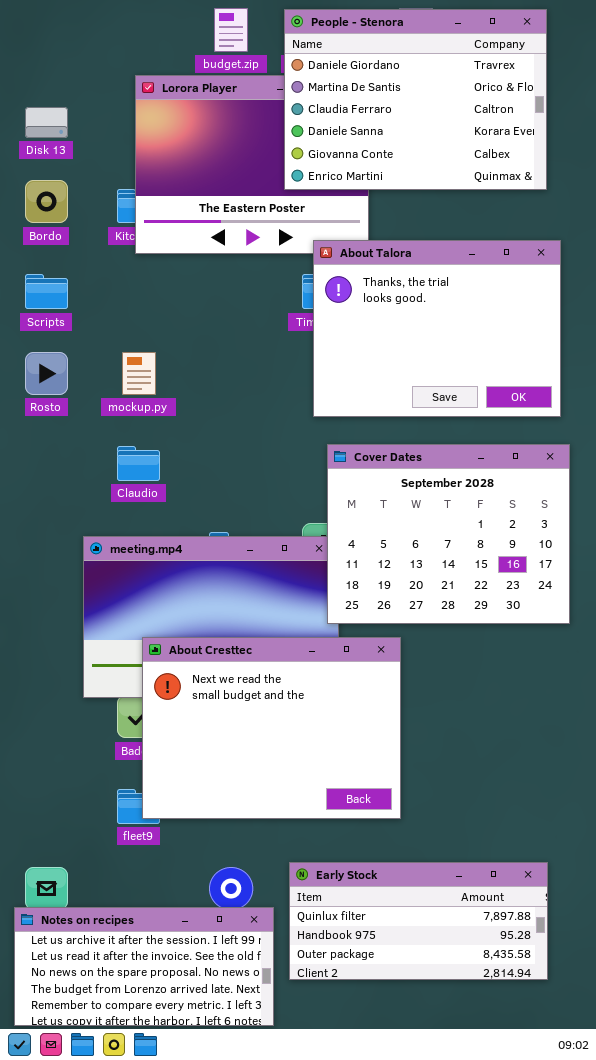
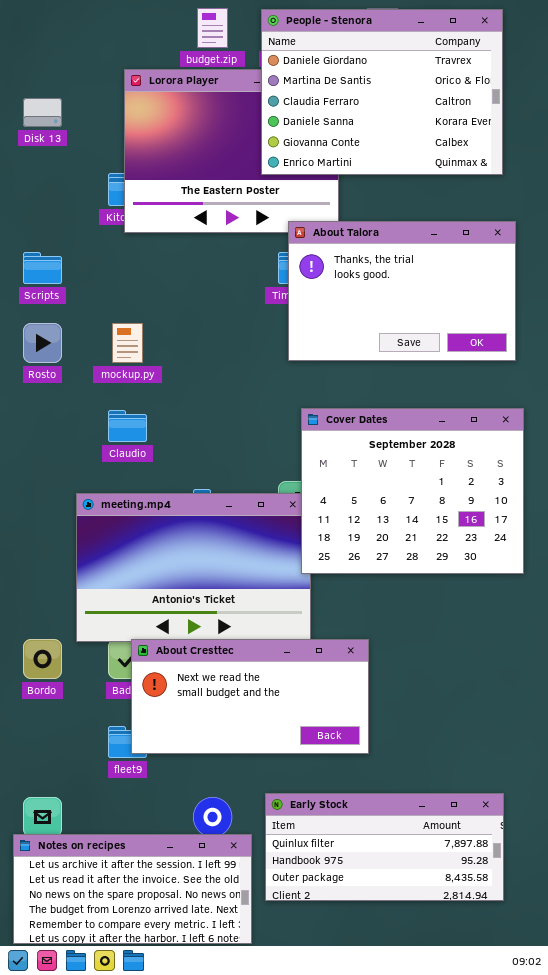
Bordo: [25,180,68,223] -> [23,639,62,679], moved
About Talora: [313,240,561,417] -> [288,221,516,361], resized
About Cresttec: [142,637,401,819] -> [131,639,369,754], resized

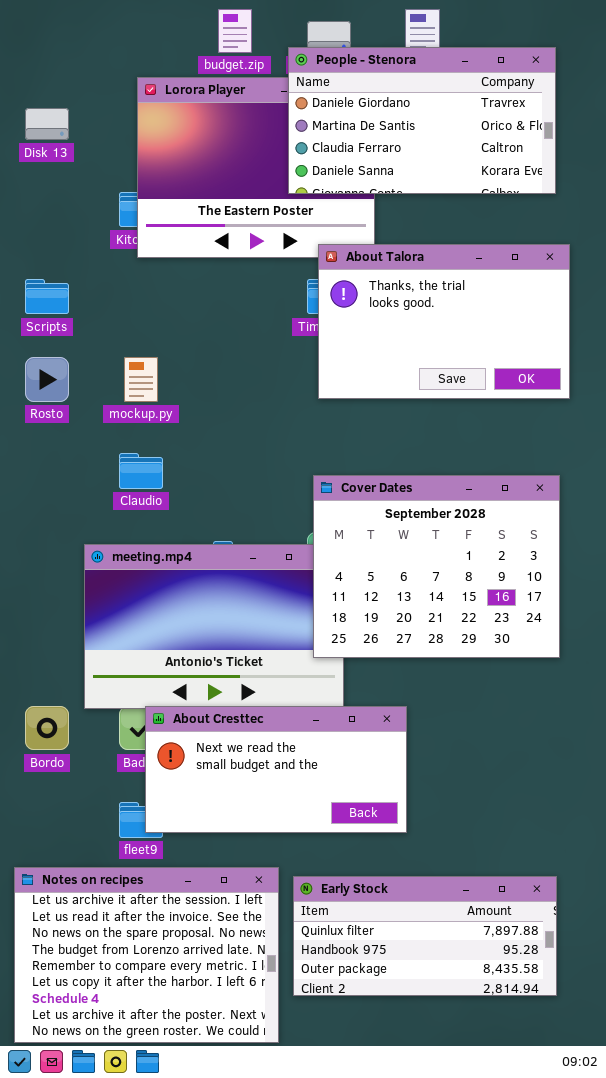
People - Stenora: [261,9,503,175] -> [288,47,556,194], resized
Cover Dates: [301,408,524,574] -> [313,475,560,658], moved
Notes on recipes: [13,834,252,944] -> [14,867,279,1043], resized

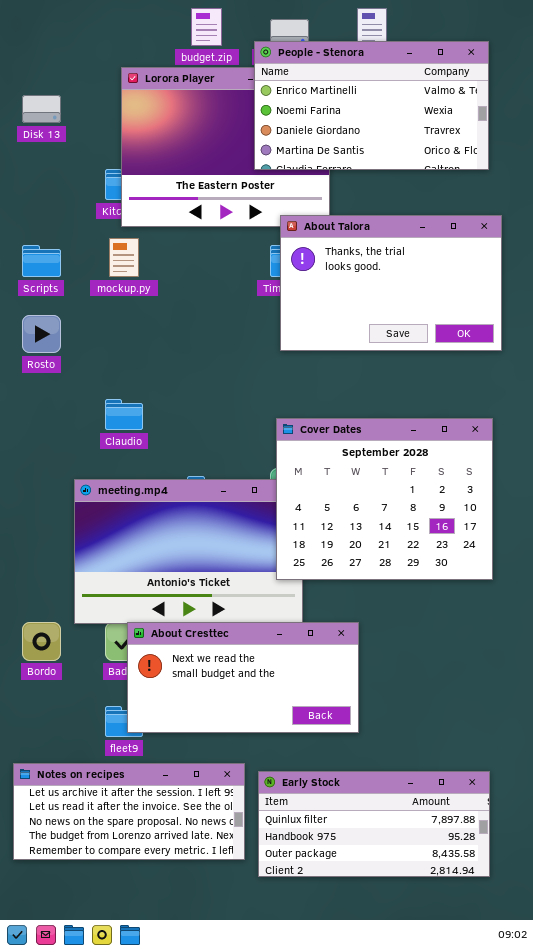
People - Stenora: [288,47,556,194] -> [254,41,489,170], scrolled up 2 rows
mockup.py: [124,357,158,402] -> [109,238,139,277], moved
Notes on recipes: [14,867,279,1043] -> [13,763,245,860], resized

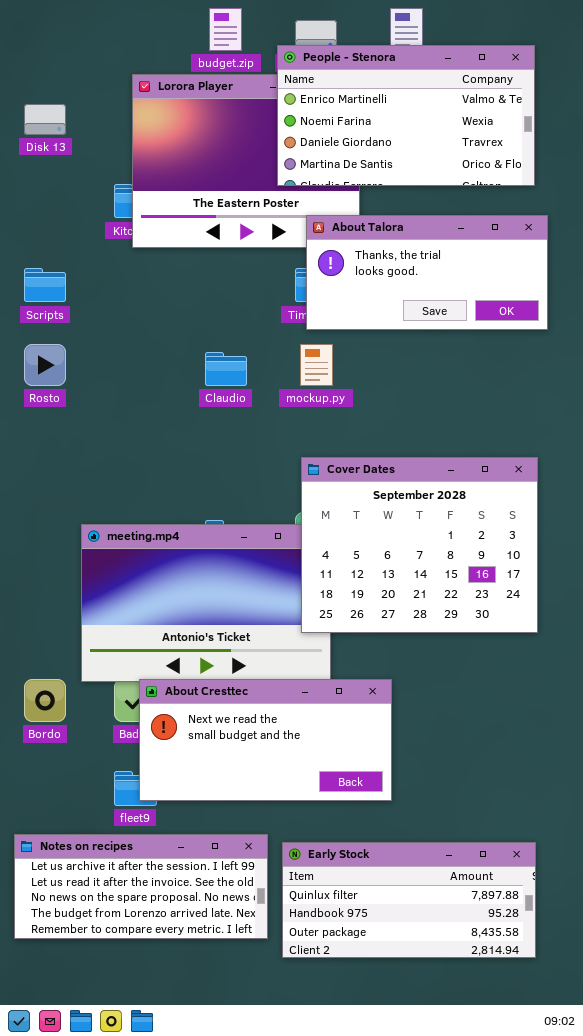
About Talora: [280,215,502,351] -> [306,215,548,330], moved, resized
mockup.py: [109,238,139,277] -> [300,344,333,386], moved
Claudio: [105,399,143,430] -> [205,352,247,386], moved

